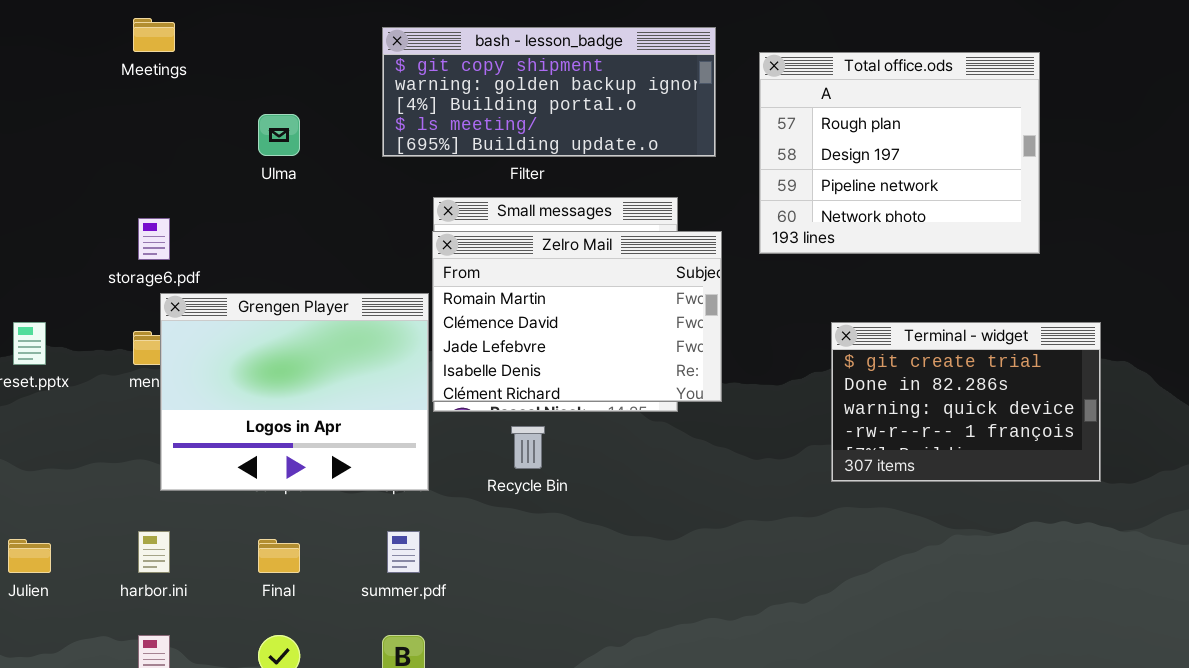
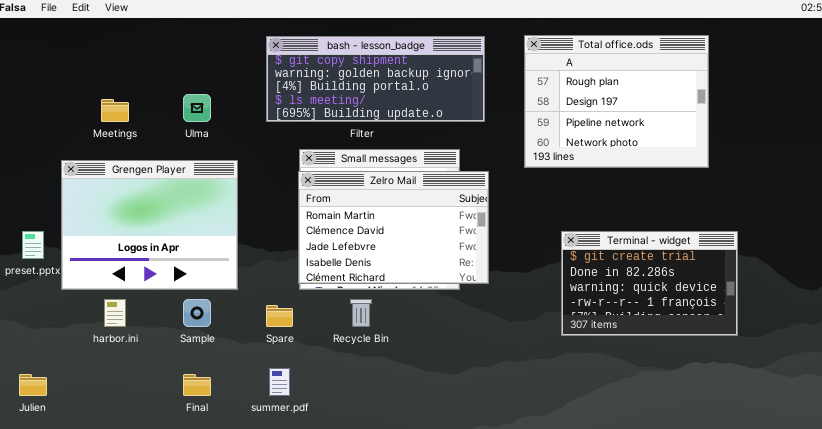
Meetings: [133,18,175,52] -> [101,99,129,122], moved
Total office.ods: [759,52,1040,254] -> [524,35,709,168], moved
Grengen Player: [160,293,429,491] -> [61,160,238,290], moved
harbor.ini: [138,531,170,573] -> [104,299,126,327], moved

